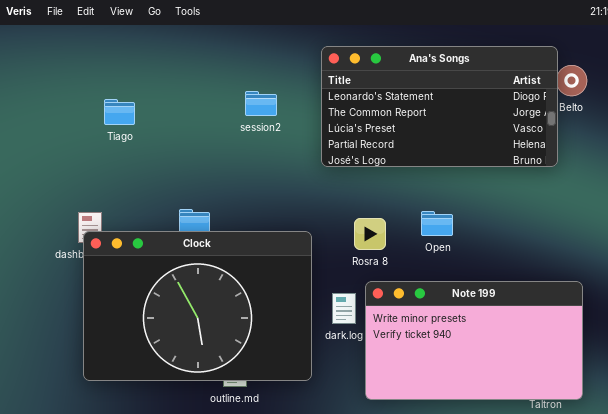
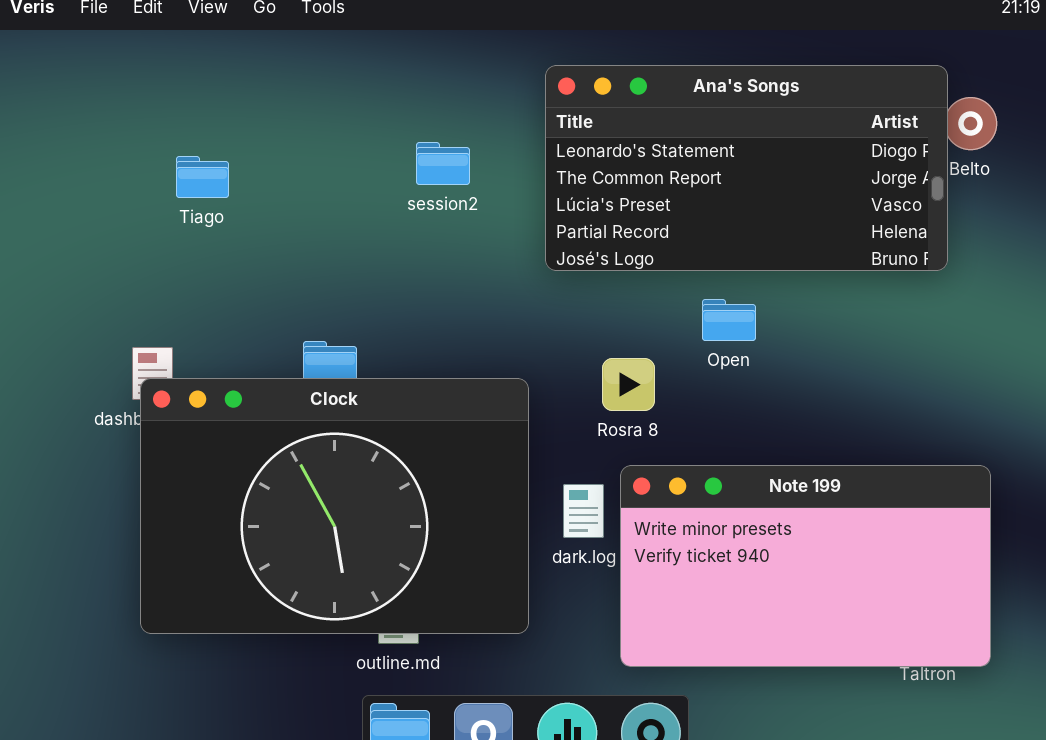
Open: [421,211,453,236] -> [702,299,756,341], moved

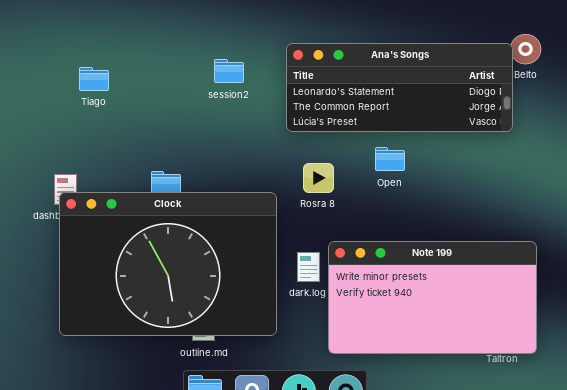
Ana's Songs: [545,65,948,271] -> [286,43,513,132], resized
Rosra 8: [602,358,655,411] -> [303,163,334,193], moved

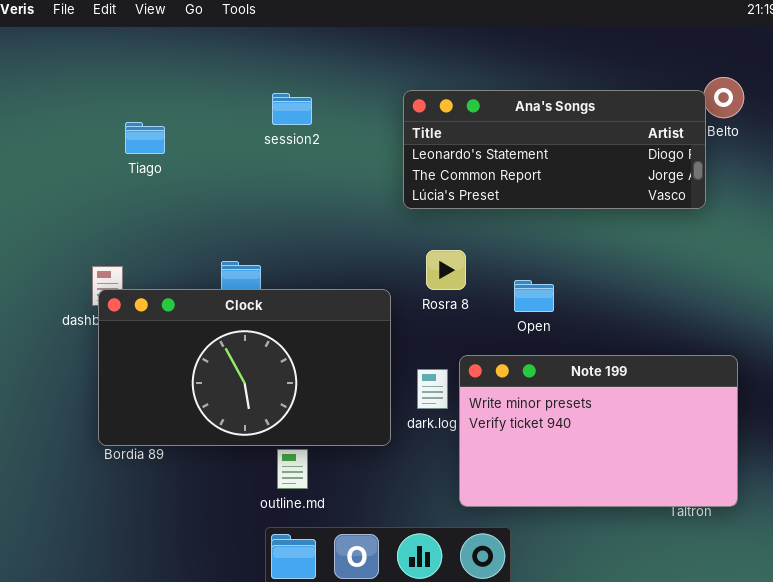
session2: [214,59,244,83] -> [272,93,312,125], moved
Open: [375,147,405,171] -> [514,280,554,312], moved
Clock: [59,192,277,336] -> [98,289,391,446], resized

